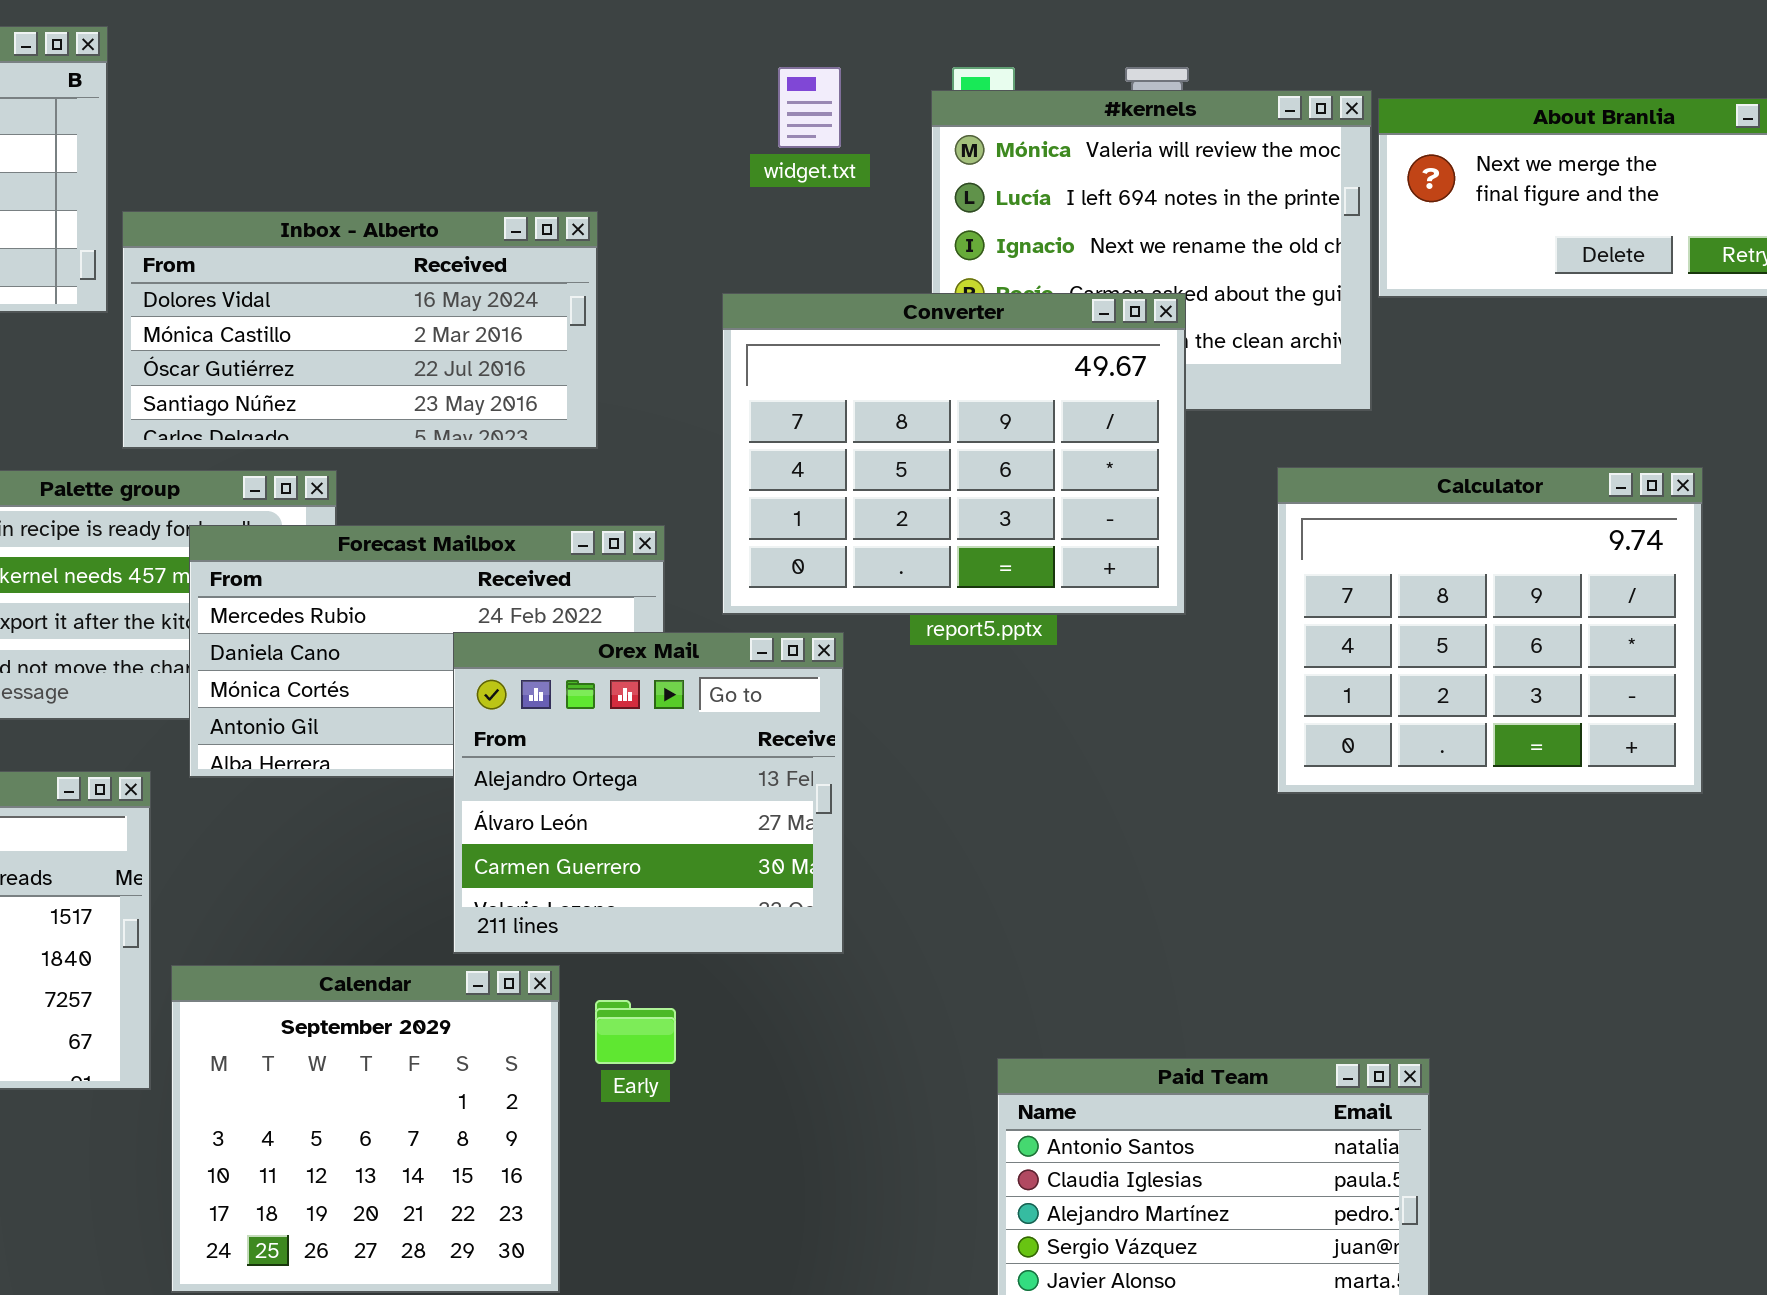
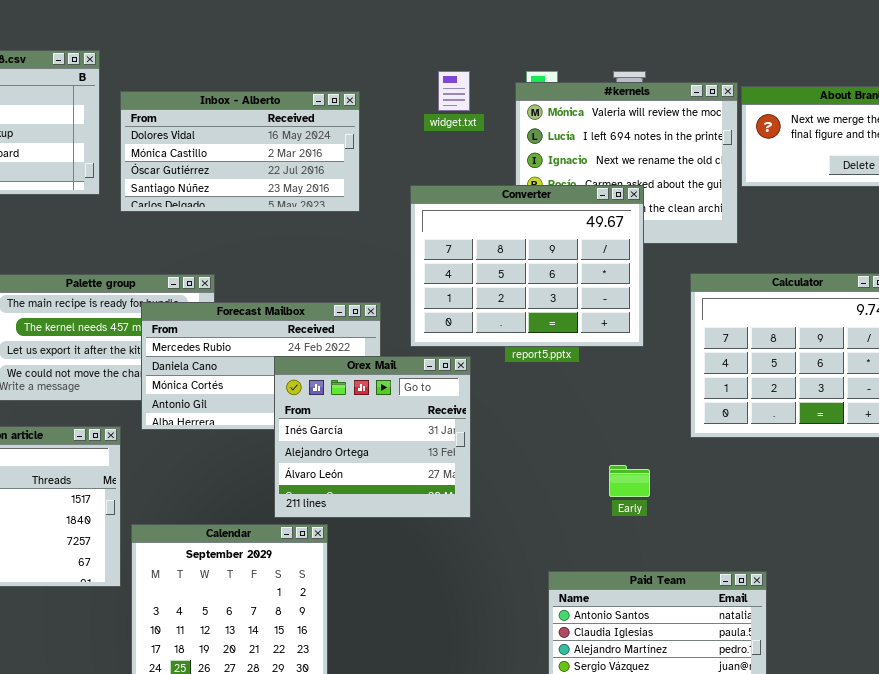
Inbox - Alberto: [122,211,598,449] -> [120,91,360,212], moved
Orex Mail: [453,632,844,954] -> [274,356,471,518], scrolled up 1 row
Early: [595,1000,676,1064] -> [609,465,650,497], moved

